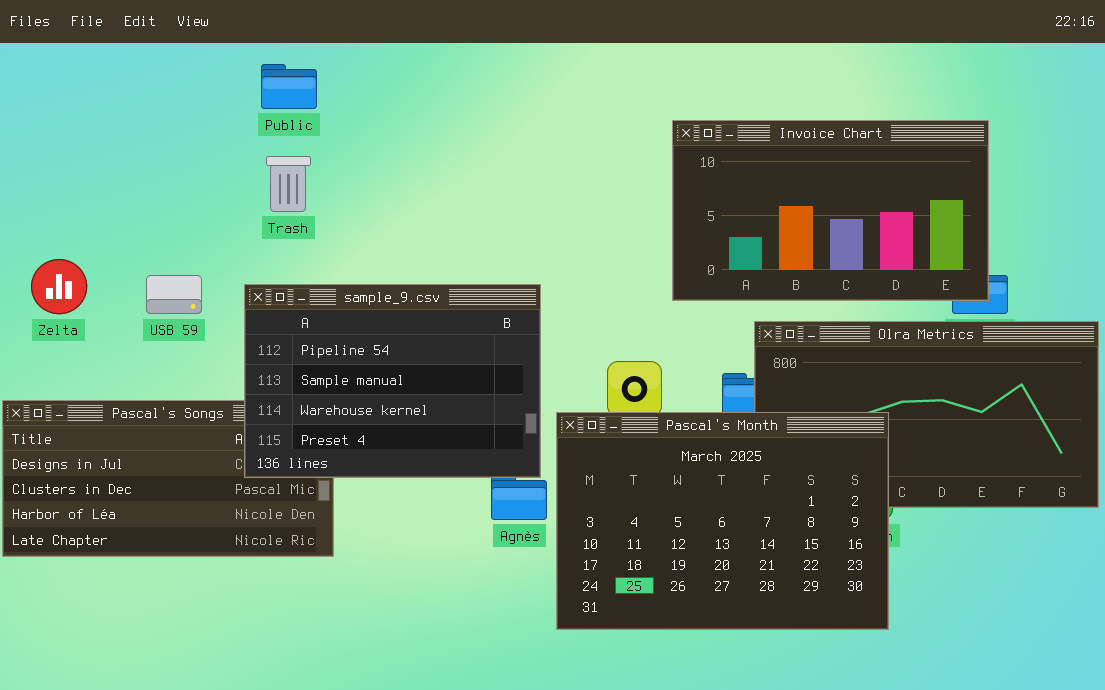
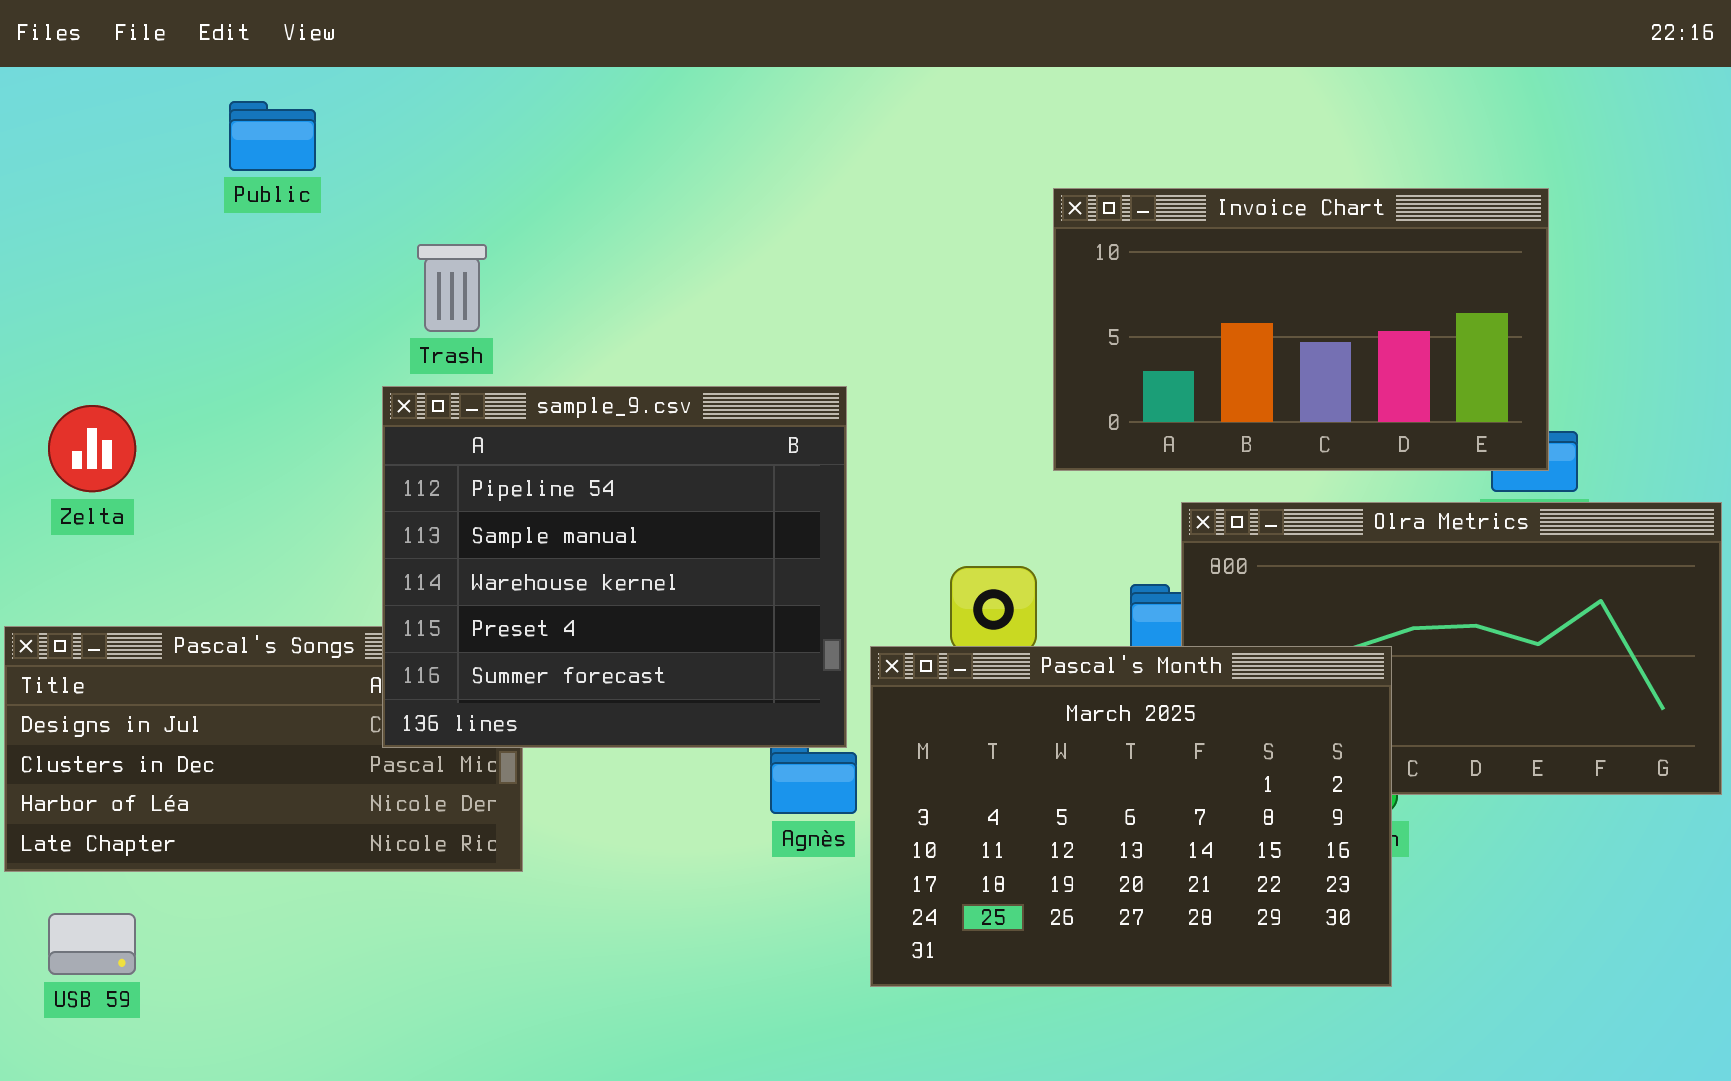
Public: [261,64,317,109] -> [229,101,316,171], moved
USB 59: [146,275,202,314] -> [48,913,136,975], moved
sample_9.csv: [244,284,541,478] -> [382,386,847,748], resized

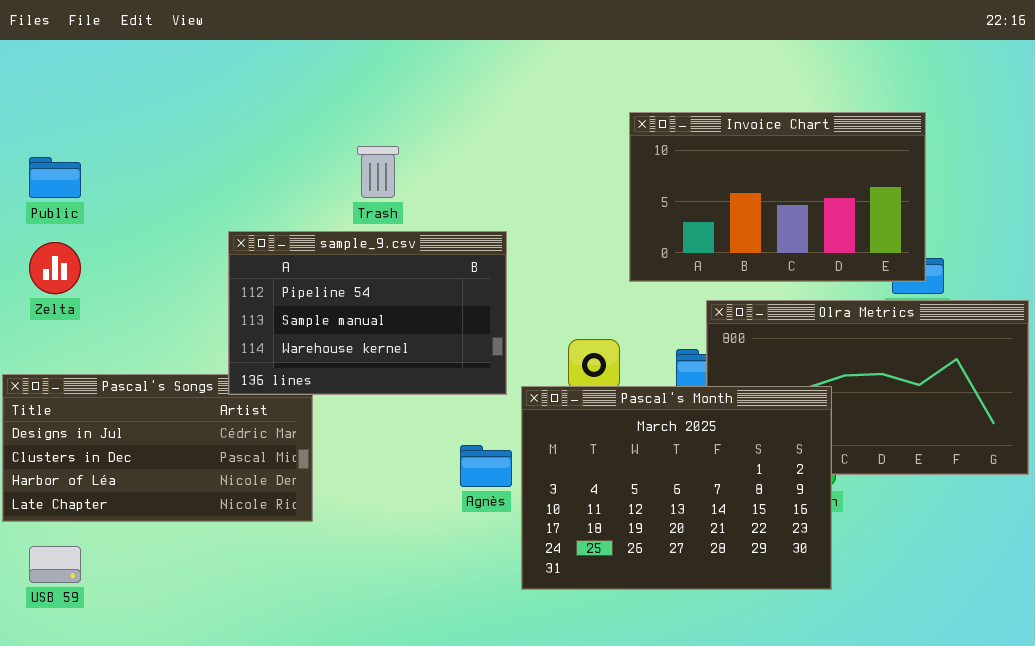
Public: [229,101,316,171] -> [29,157,81,198], moved
Trash: [417,244,487,332] -> [357,146,399,198], moved
sample_9.csv: [382,386,847,748] -> [228,231,507,395], resized

